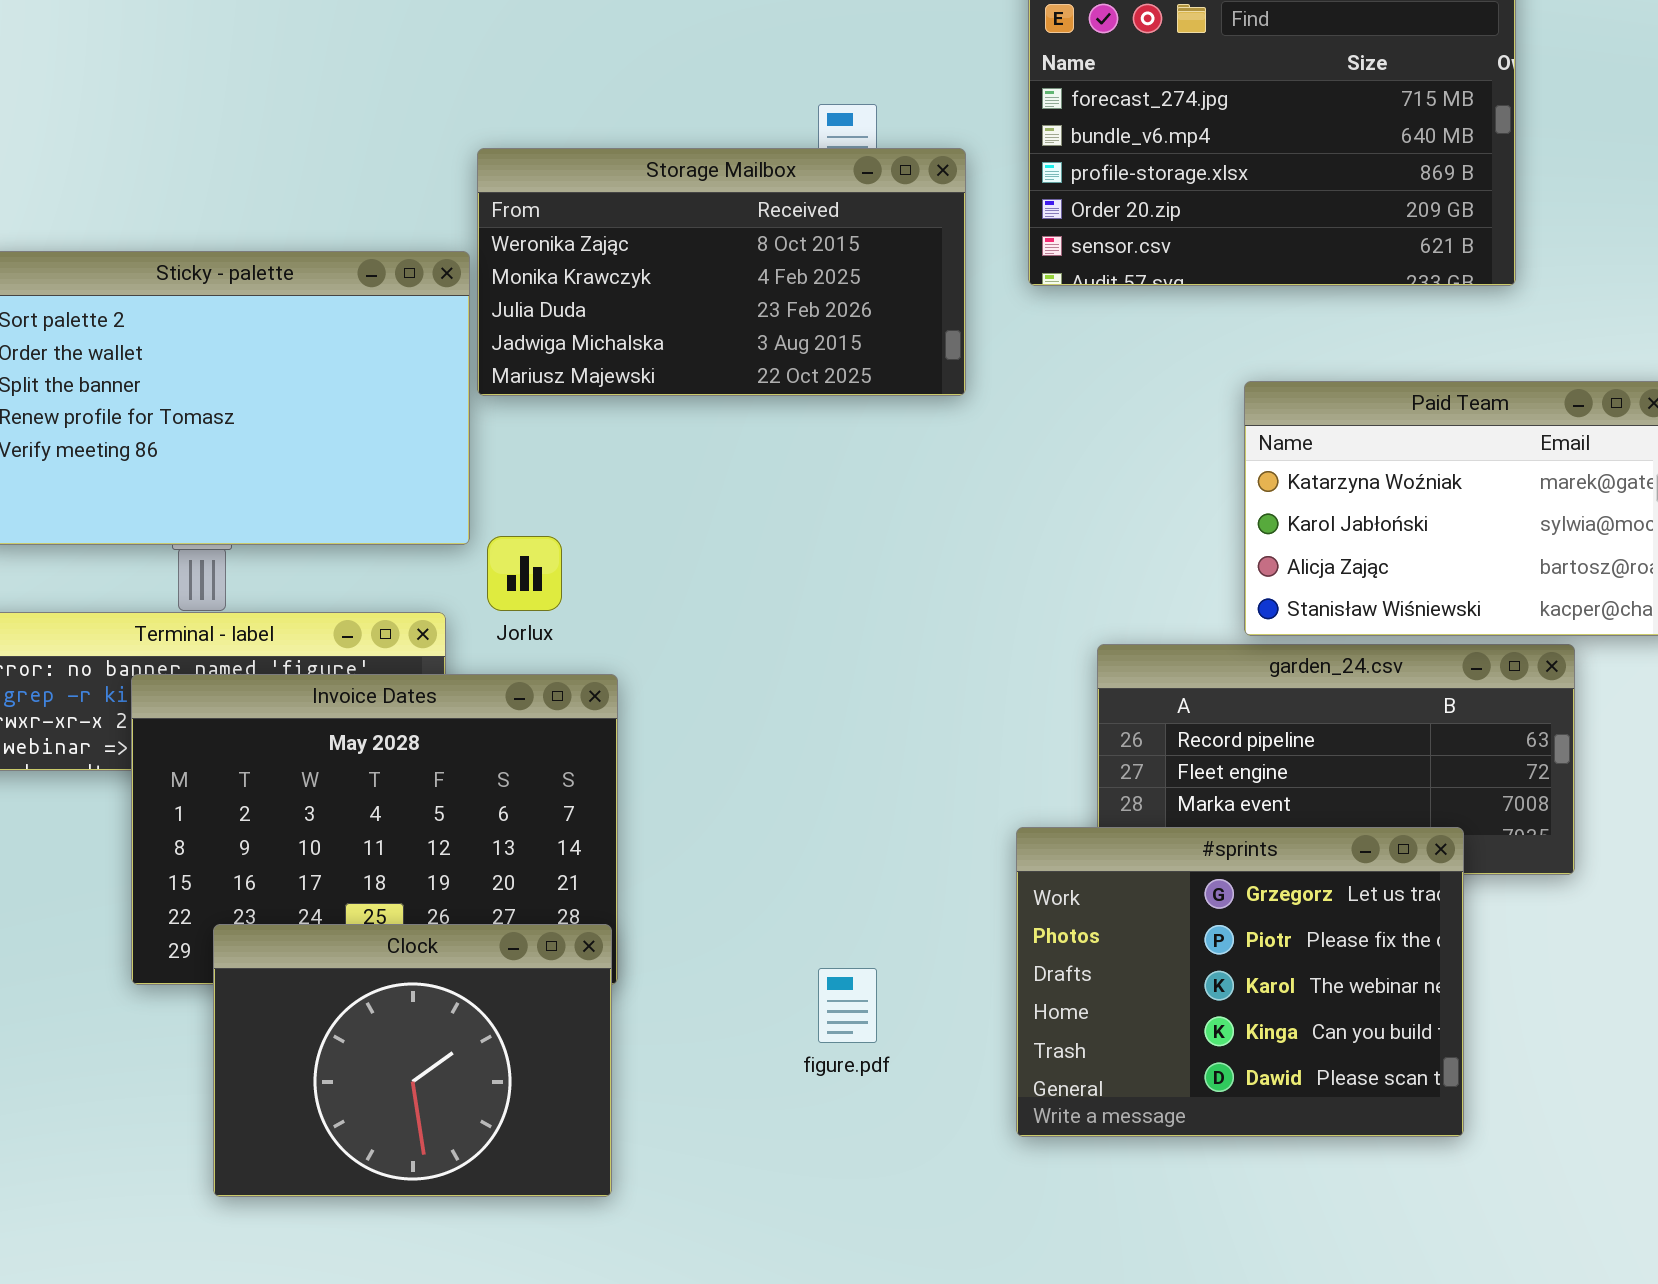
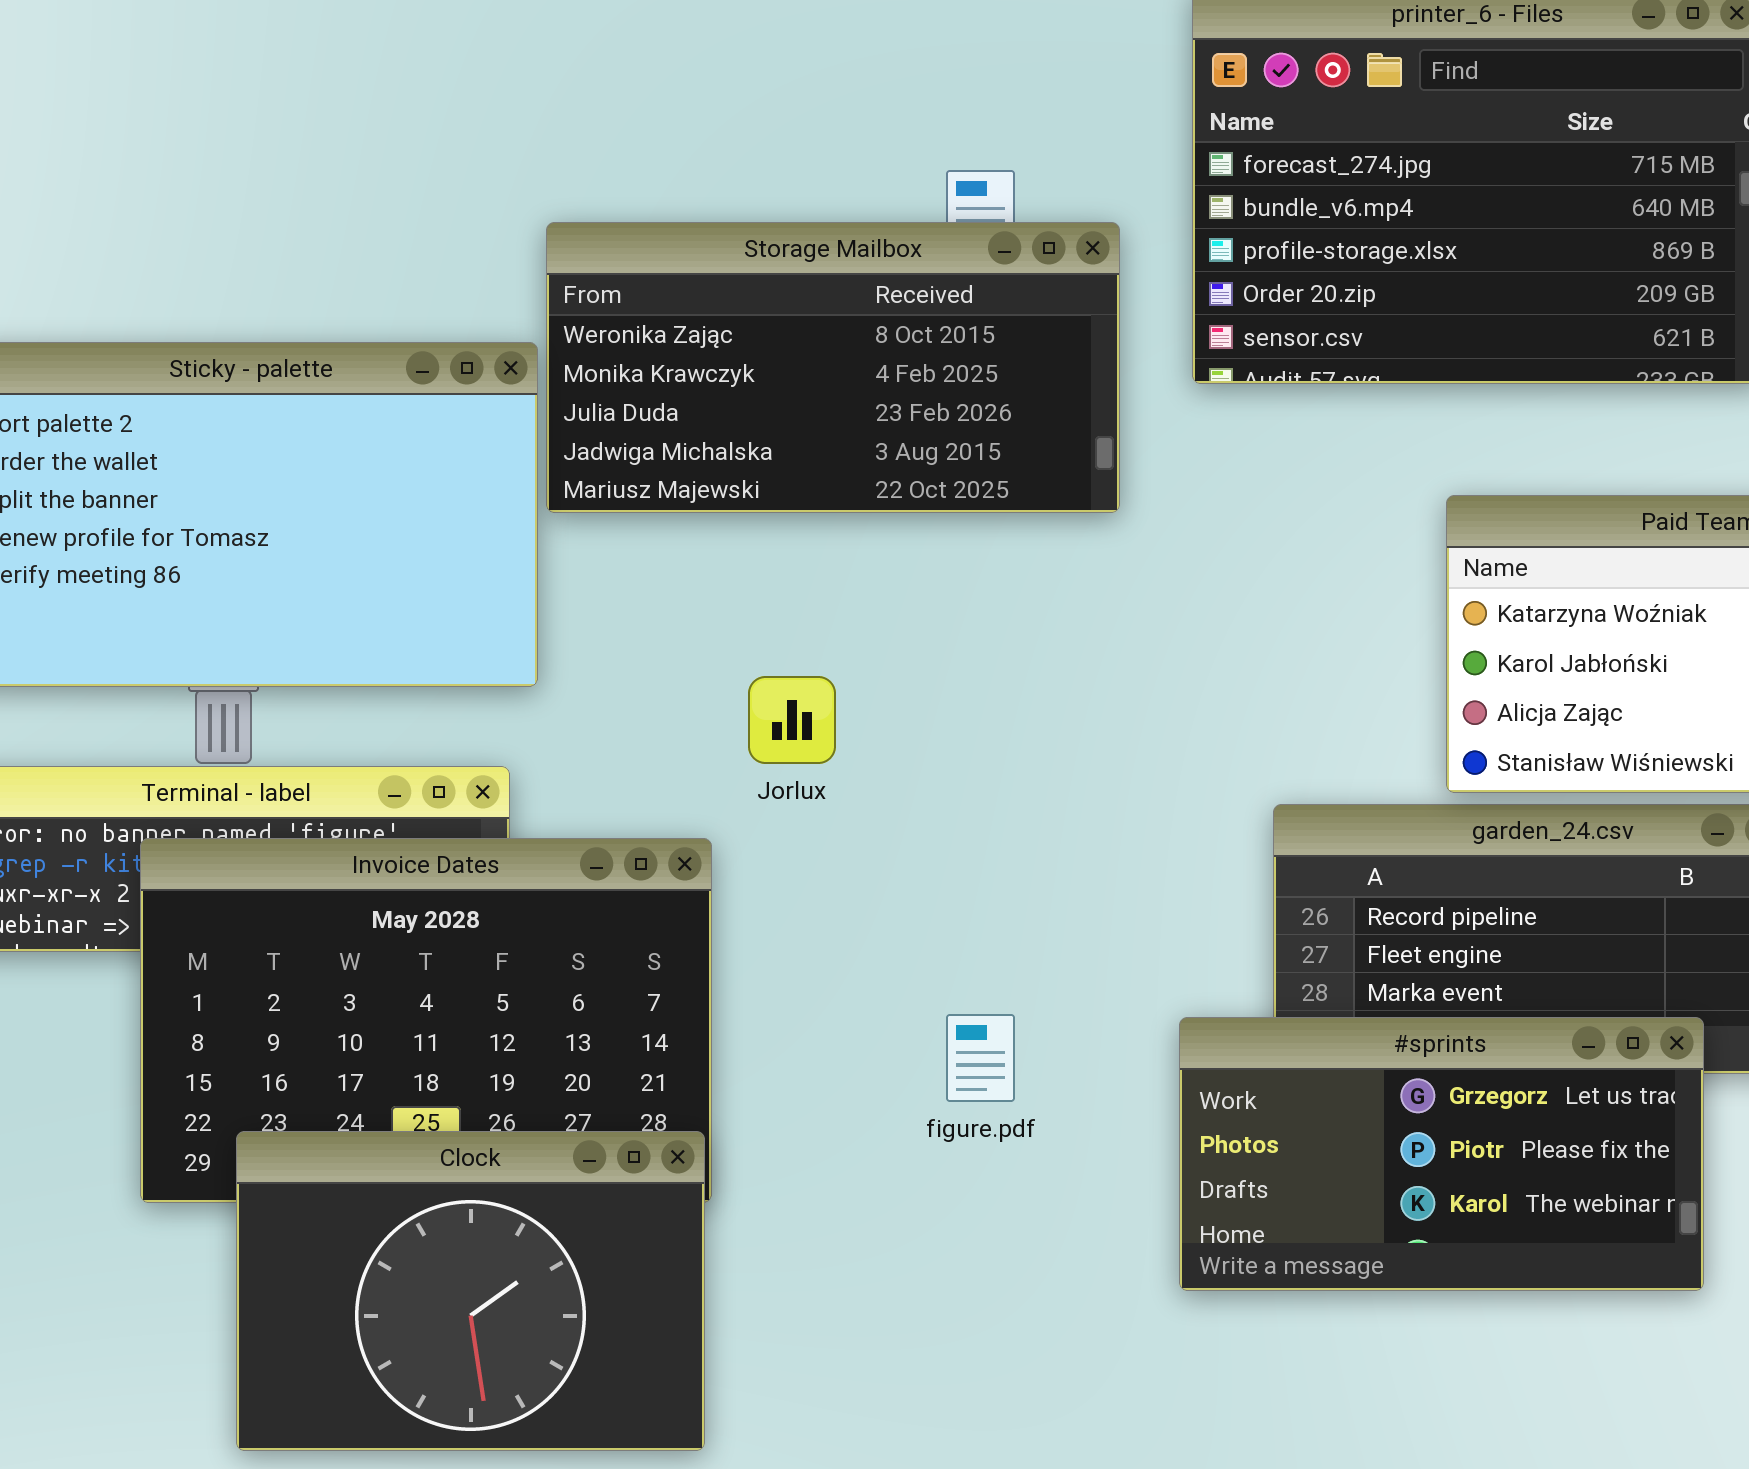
Jorlux: [487,536,562,611] -> [748,676,836,764], moved
#sprints: [1016,827,1464,1137] -> [1179,1017,1704,1291], resized
figure.pdf: [818,968,877,1043] -> [946,1014,1015,1102], moved

